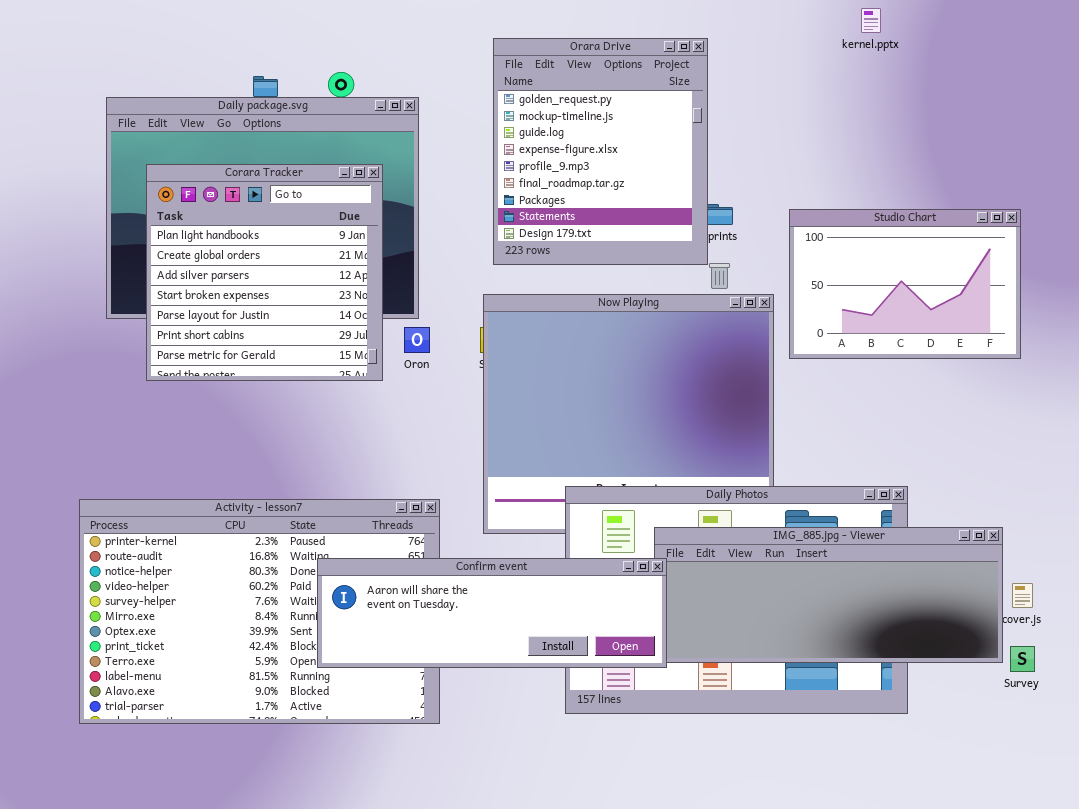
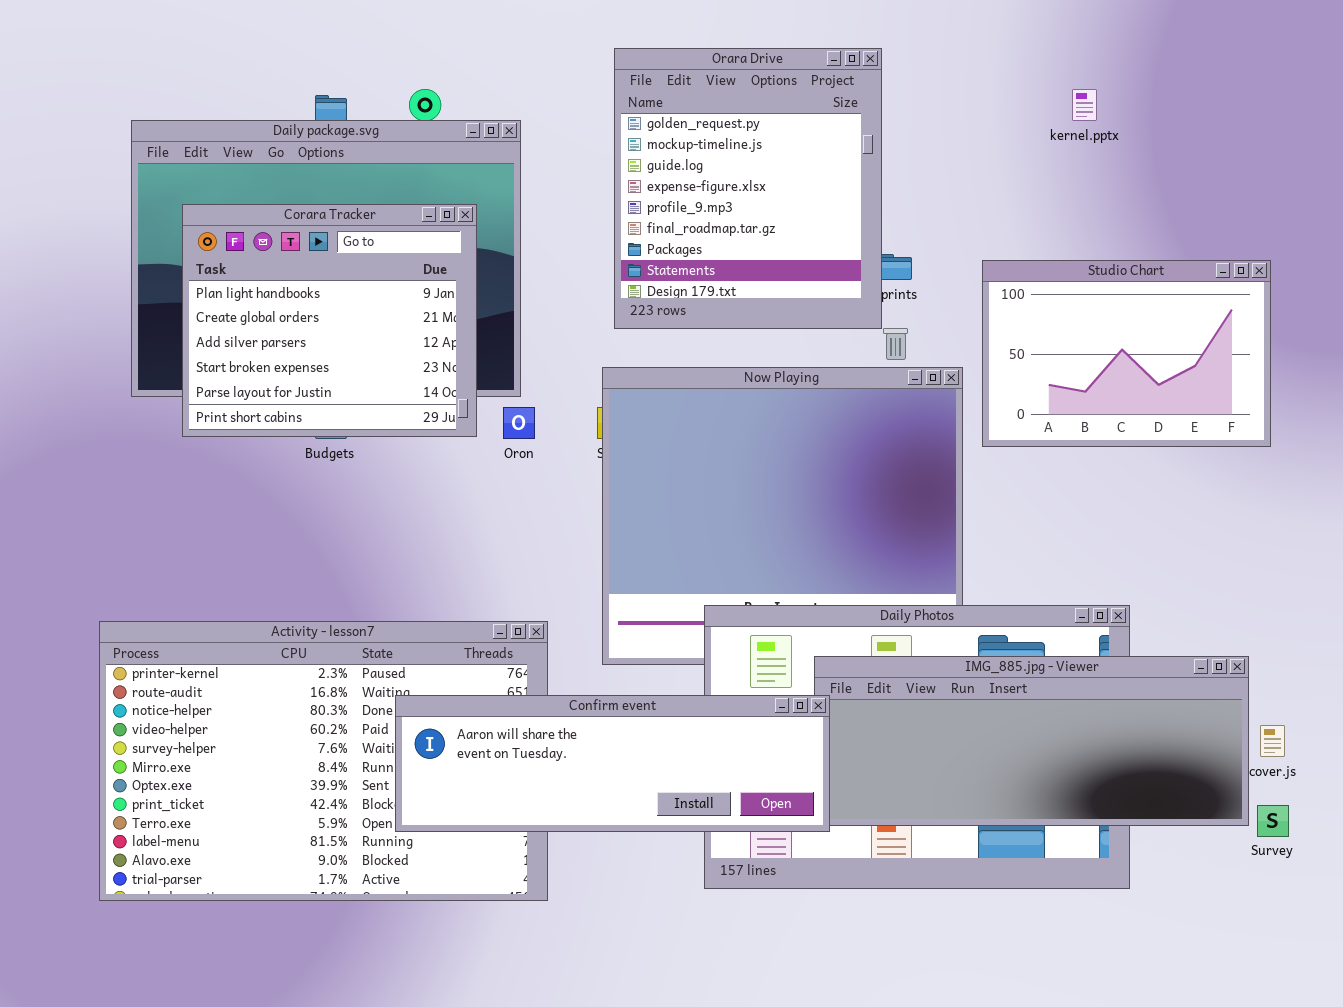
kernel.pptx: [861,8,881,33] -> [1072,89,1097,121], moved
Corara Tracker: [146,164,383,381] -> [182,204,477,437], resized

